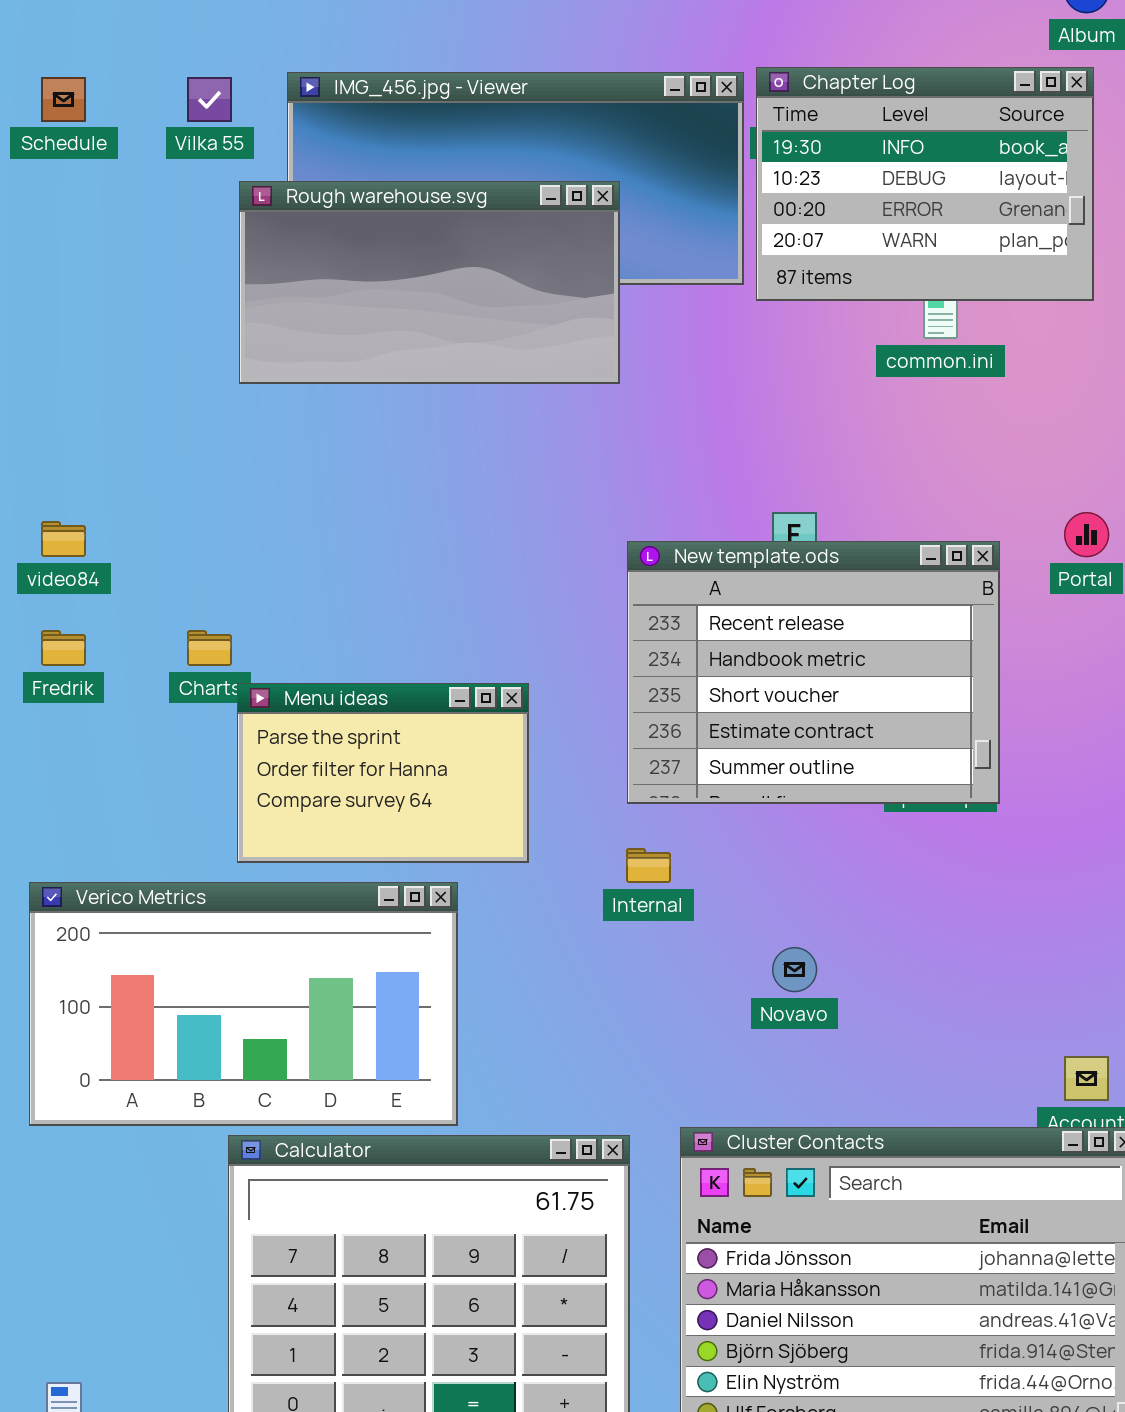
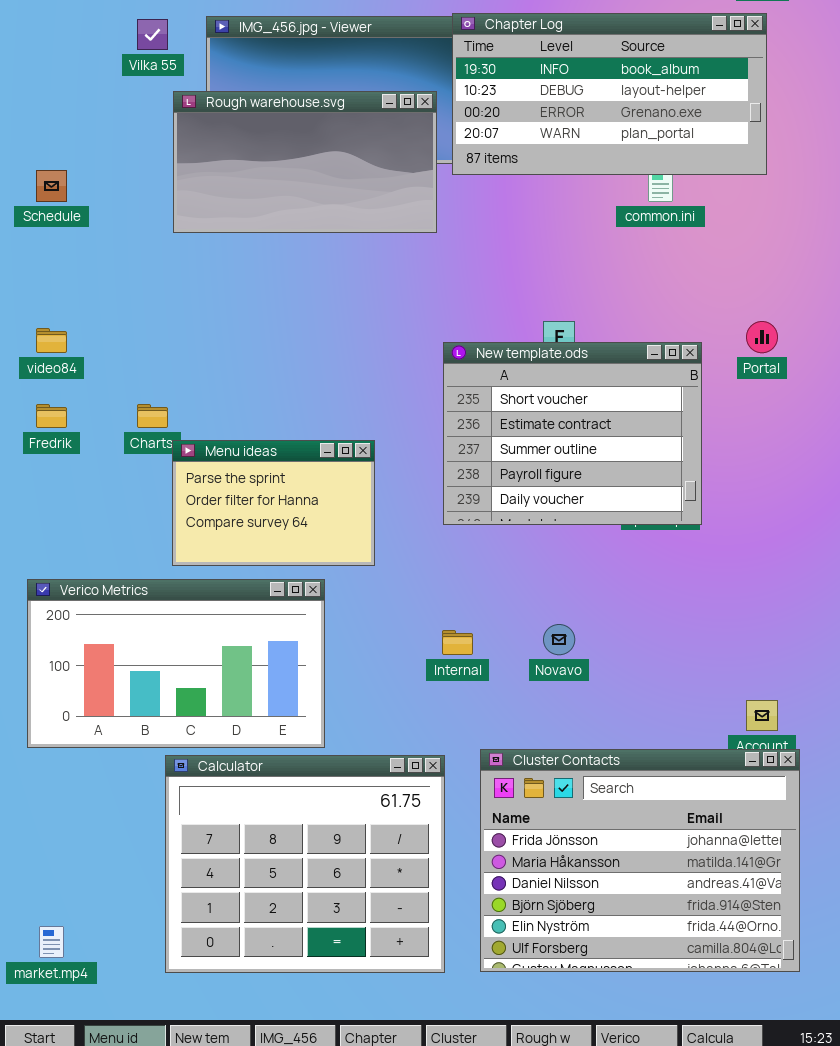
Chapter Log: [756,67,1094,301] -> [452,13,767,175], resized
Schedule: [41,77,86,122] -> [36,170,67,202], moved
New template.ods: [627,541,1000,804] -> [443,342,702,525], scrolled down 2 rows
Internal: [626,848,671,883] -> [442,630,473,655], moved

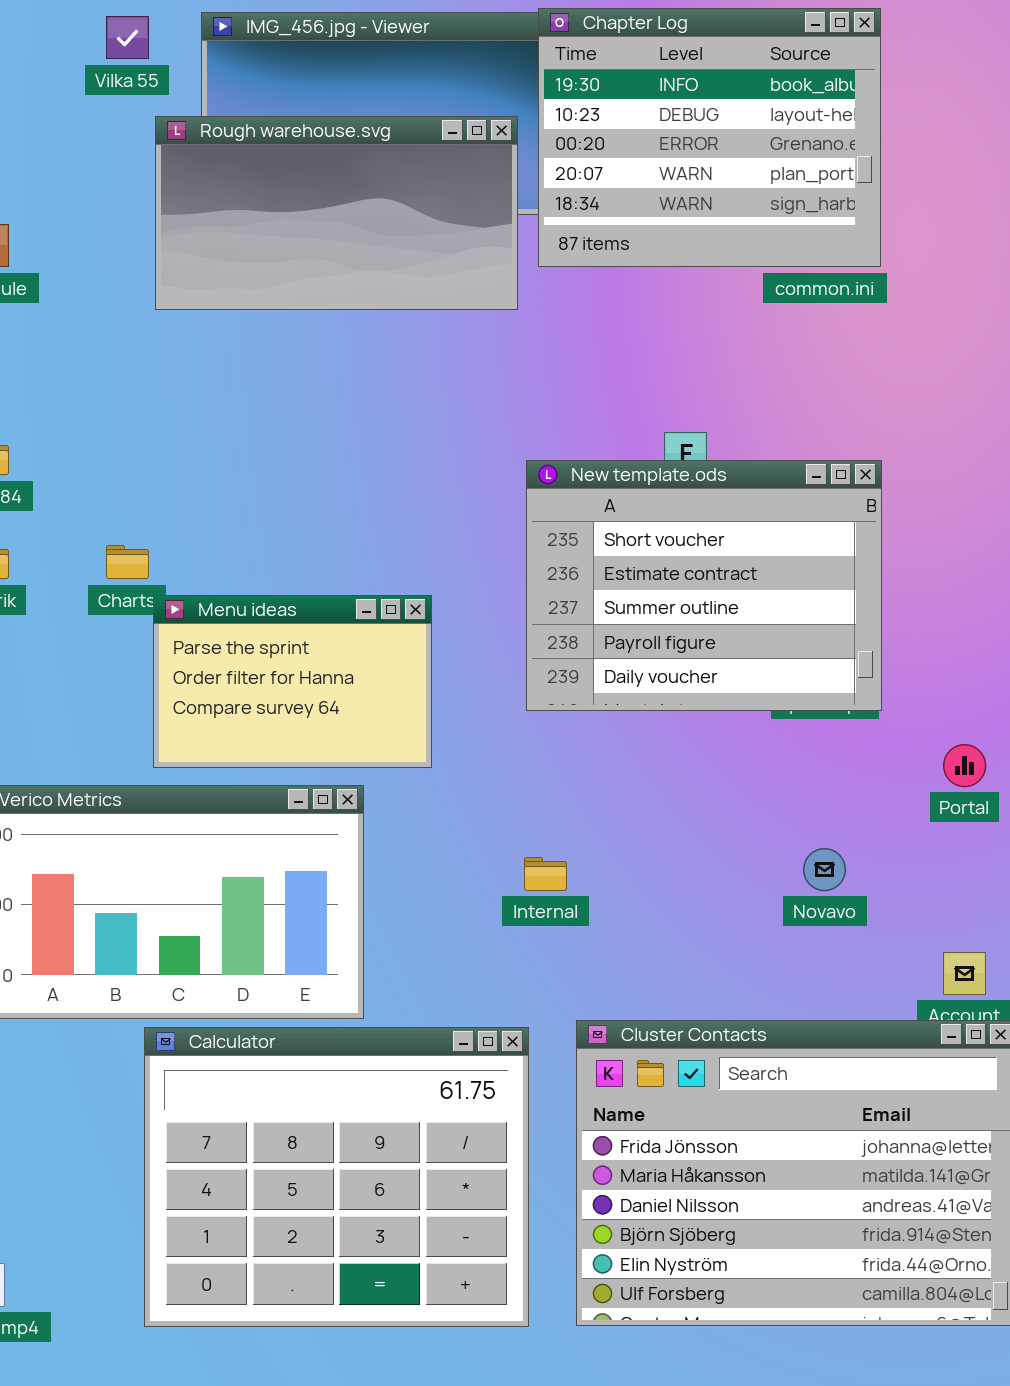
Chapter Log: [452,13,767,175] -> [538,8,881,267], resized
Portal: [746,321,778,353] -> [943,744,986,787], moved
Novavo: [543,624,575,655] -> [803,848,846,891], moved

